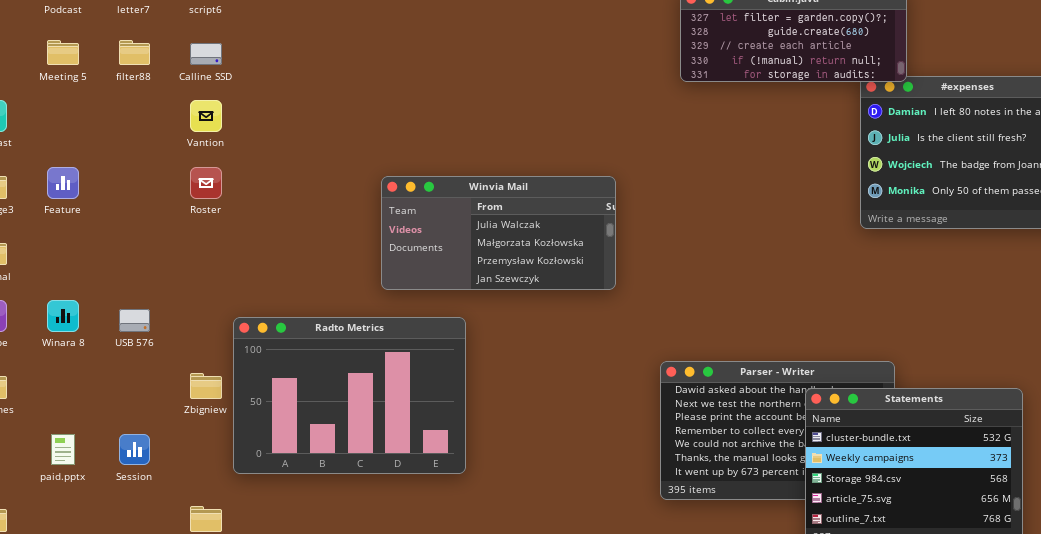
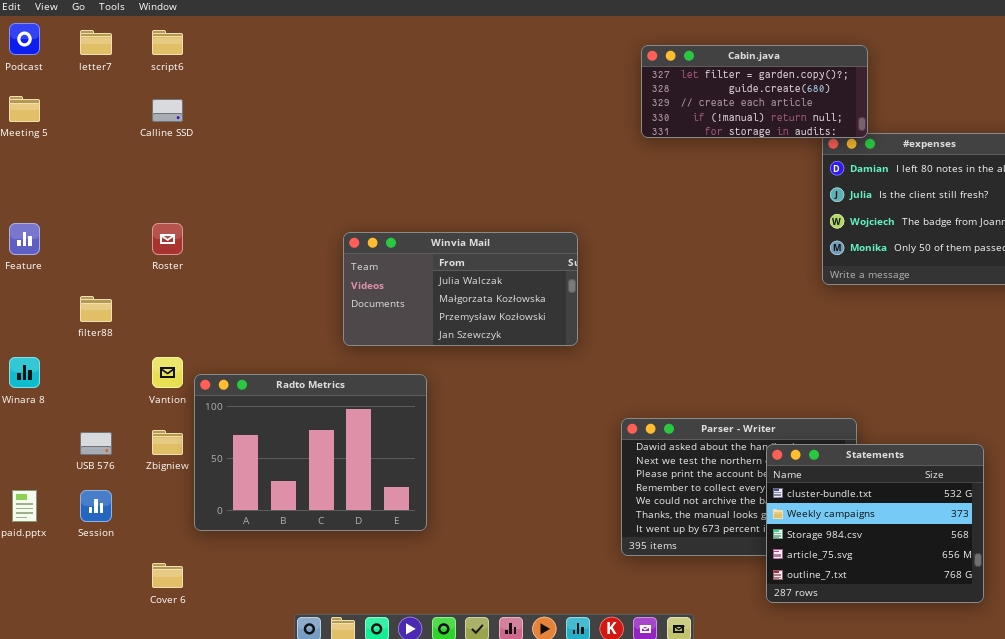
filter88: [119,40,150,65] -> [80,296,112,322], moved
Vantion: [190,100,222,132] -> [152,357,183,388], moved
USB 576: [119,309,150,332] -> [80,432,112,455], moved

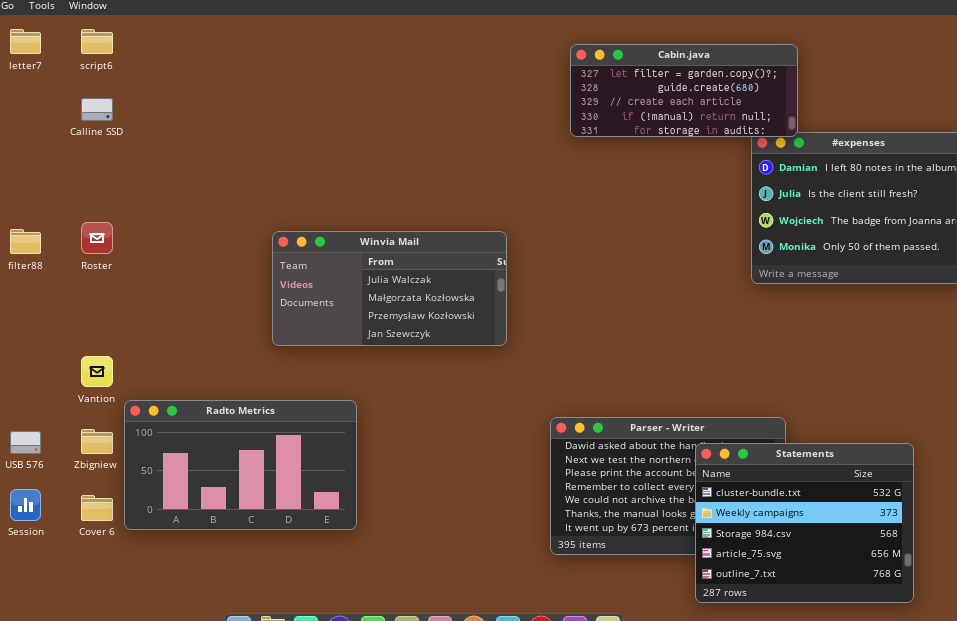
filter88: [80,296,112,322] -> [10,229,41,254], moved
Radto Metrics: [194,374,427,531] -> [124,400,357,530], resized
Cover 6: [152,563,183,588] -> [81,495,113,521], moved

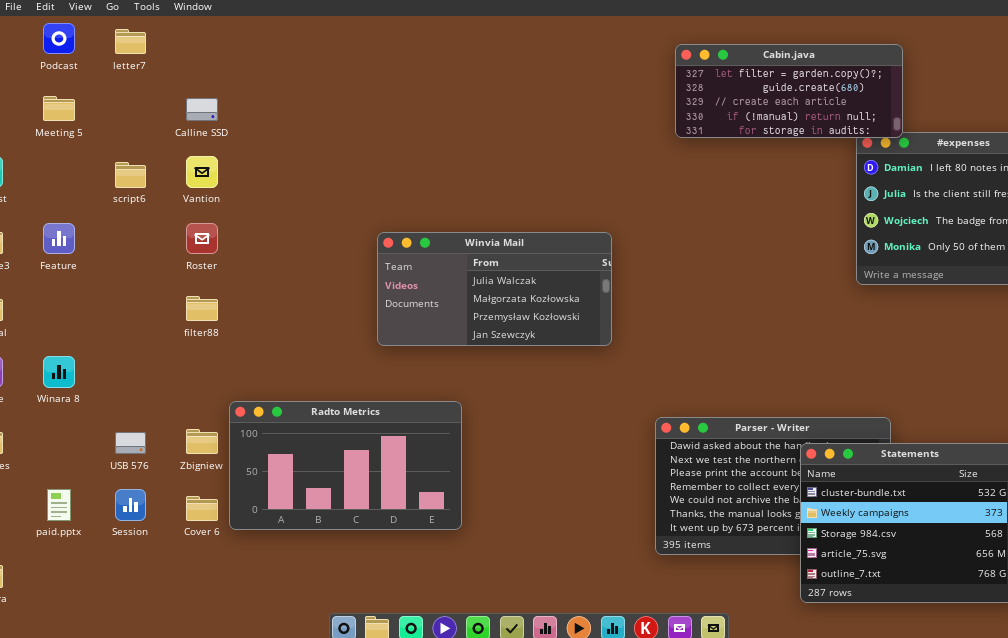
script6: [81,29,113,54] -> [115,162,146,188], moved
filter88: [10,229,41,254] -> [186,296,218,321], moved
Vantion: [81,356,113,387] -> [186,156,218,188], moved

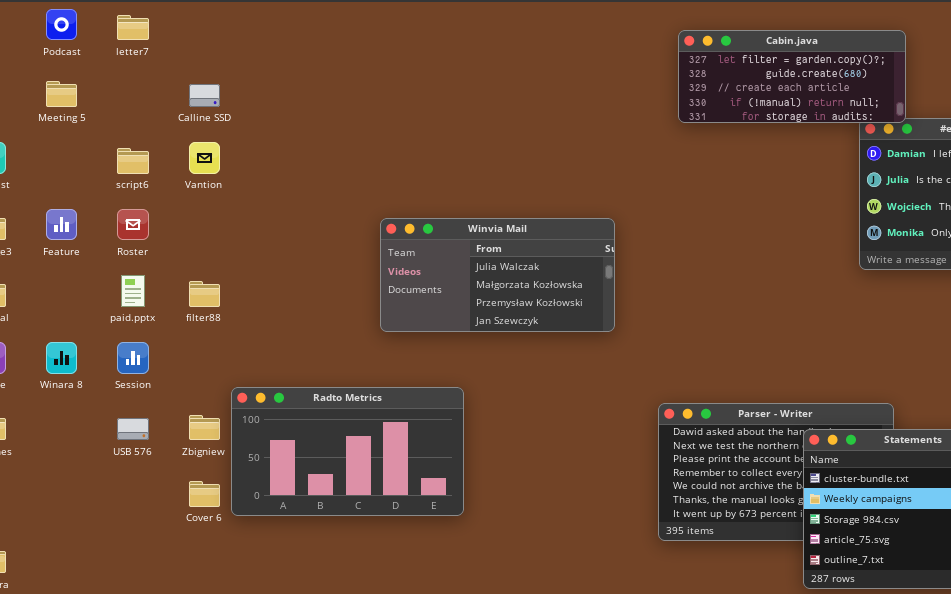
Roster: [186,223,218,254] -> [117,209,149,240], moved
paid.pptx: [47,489,71,521] -> [121,275,145,307], moved
Session: [115,489,146,521] -> [117,342,149,374], moved

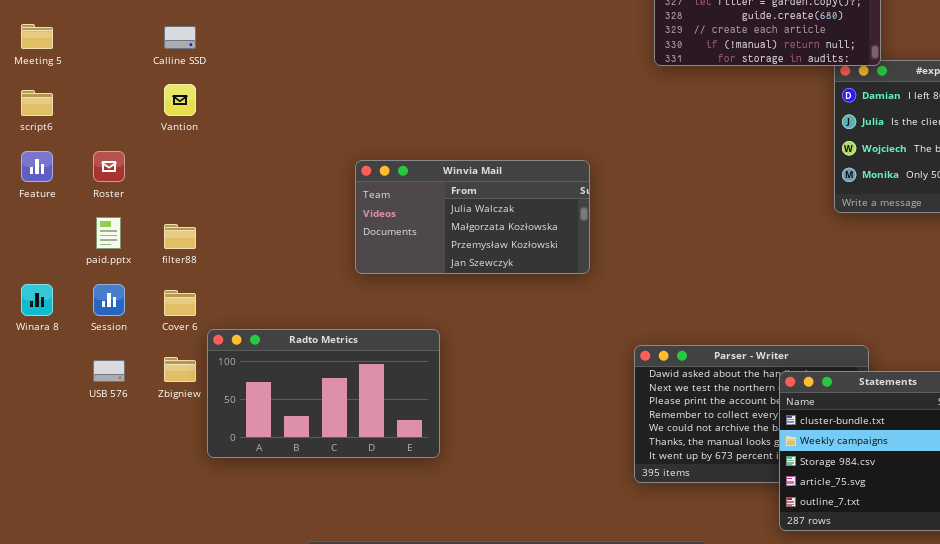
script6: [117,148,149,174] -> [21,90,53,116], moved
Cover 6: [189,481,220,507] -> [164,290,196,316], moved

